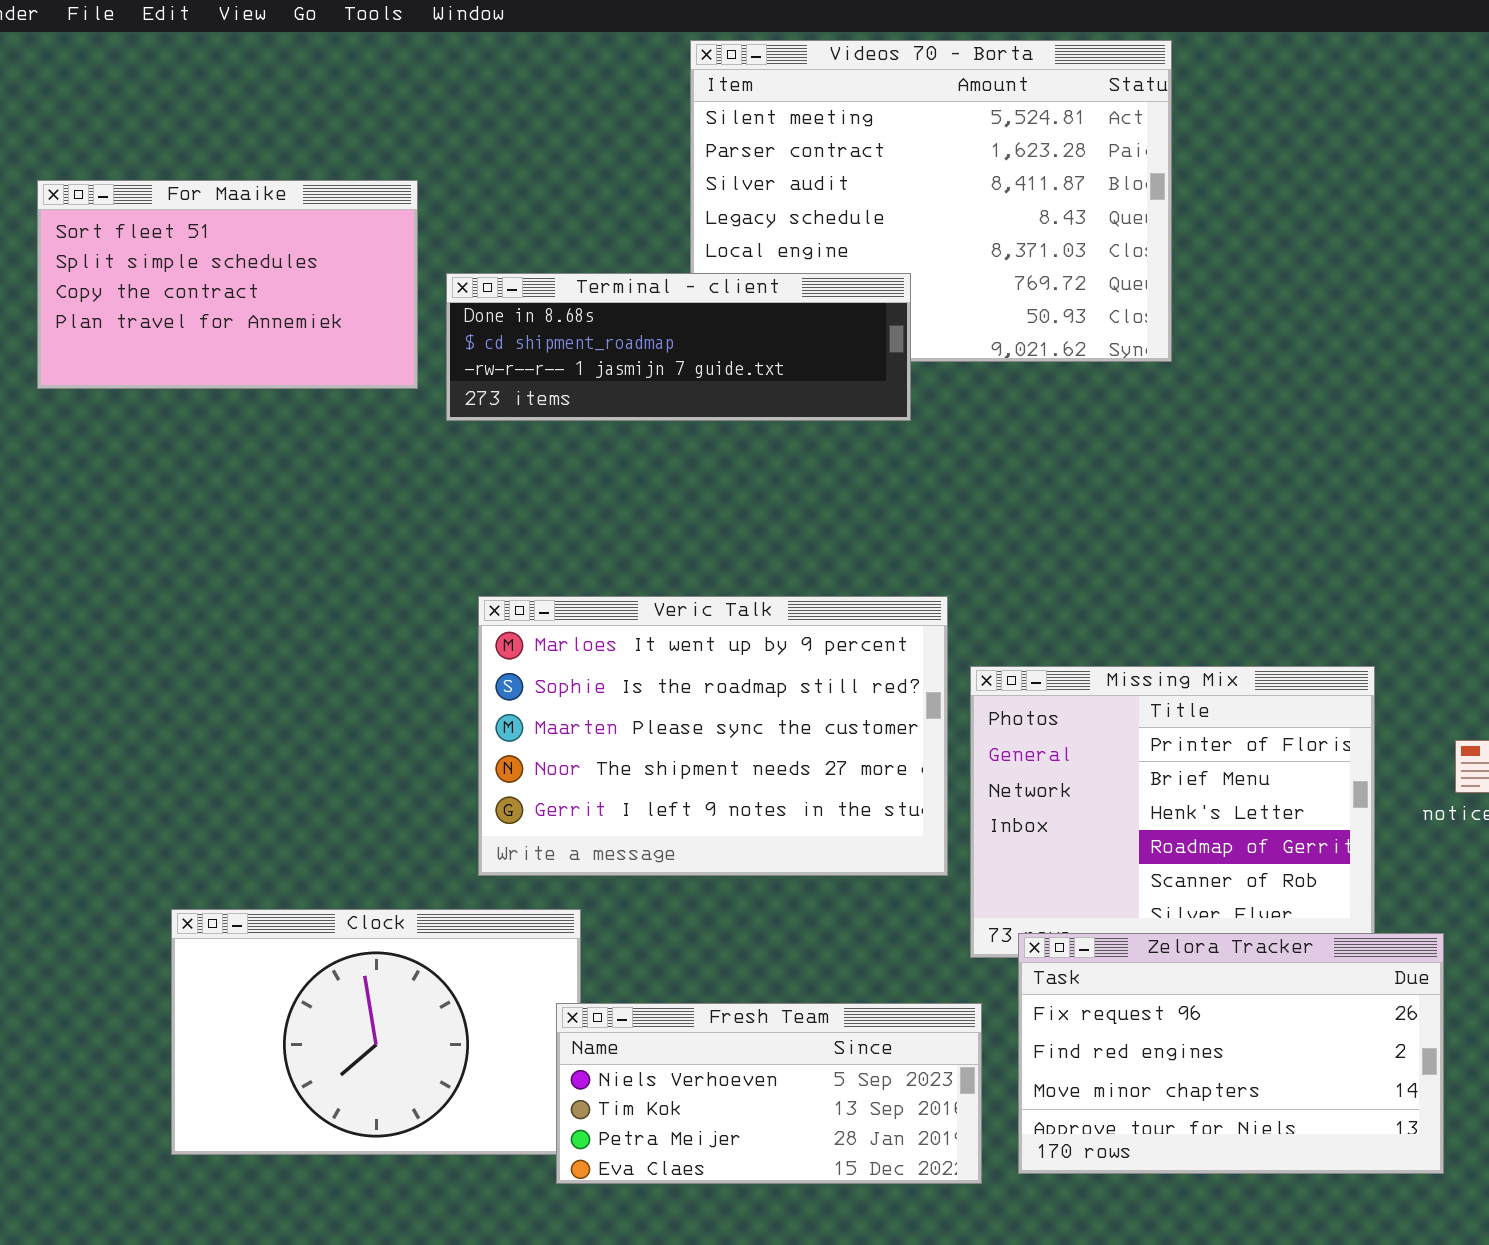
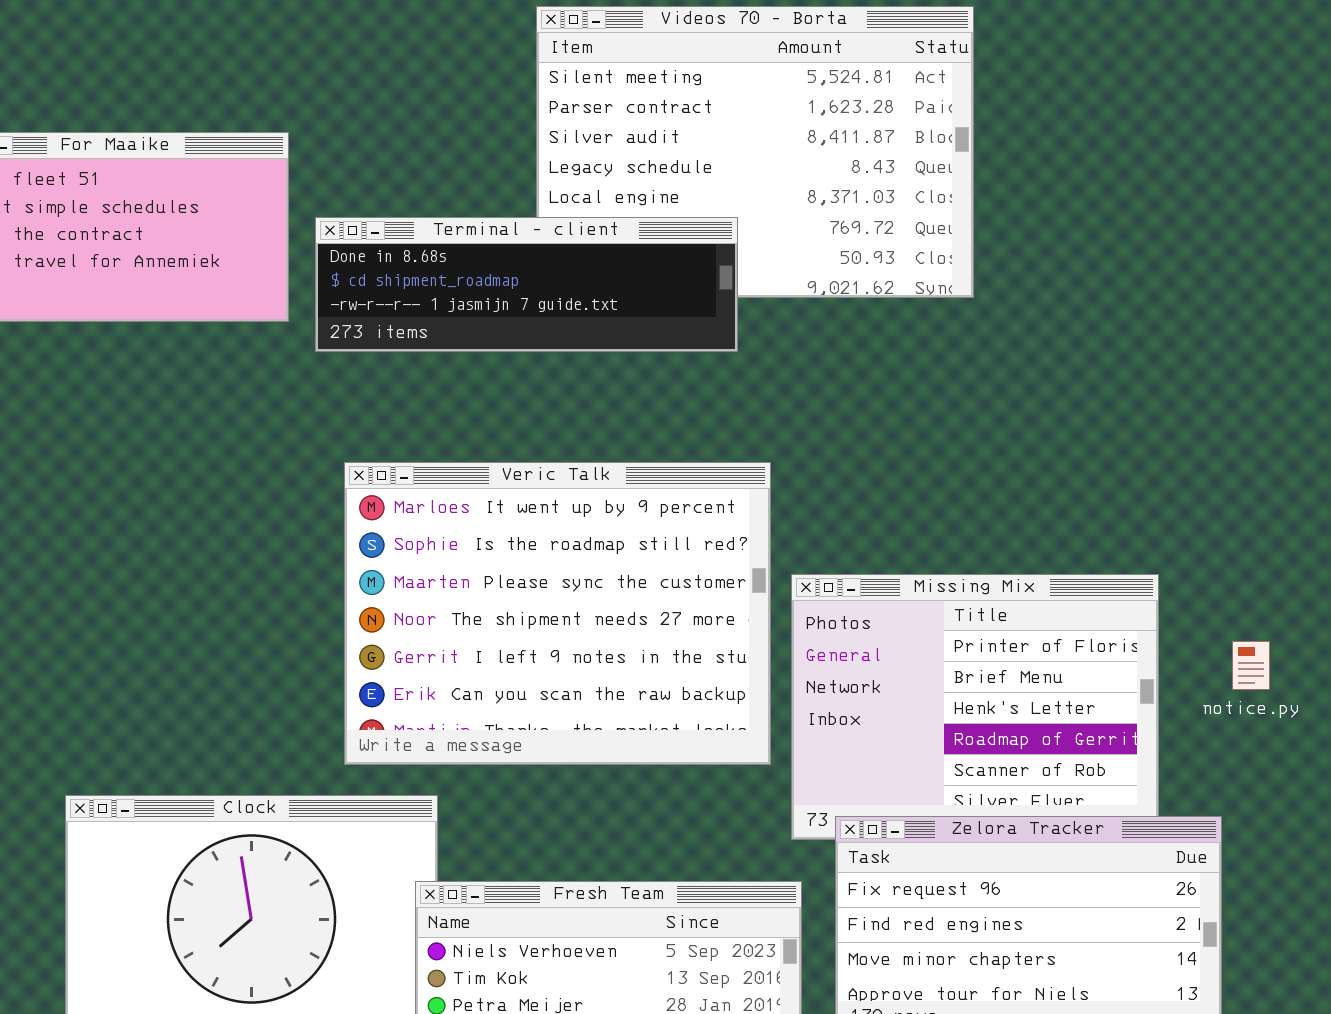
Veric Talk: [478,596,948,876] -> [344,462,771,765], resized

